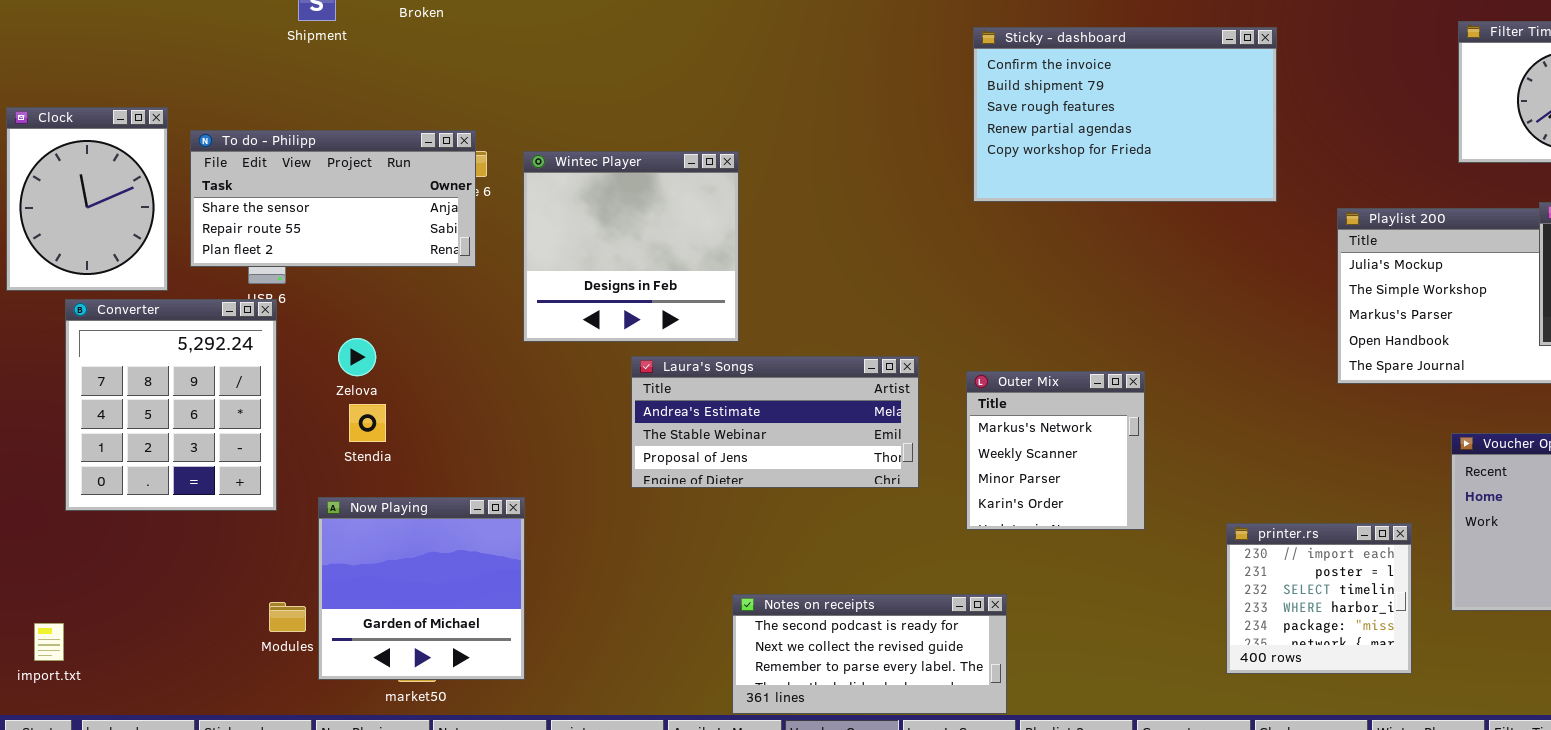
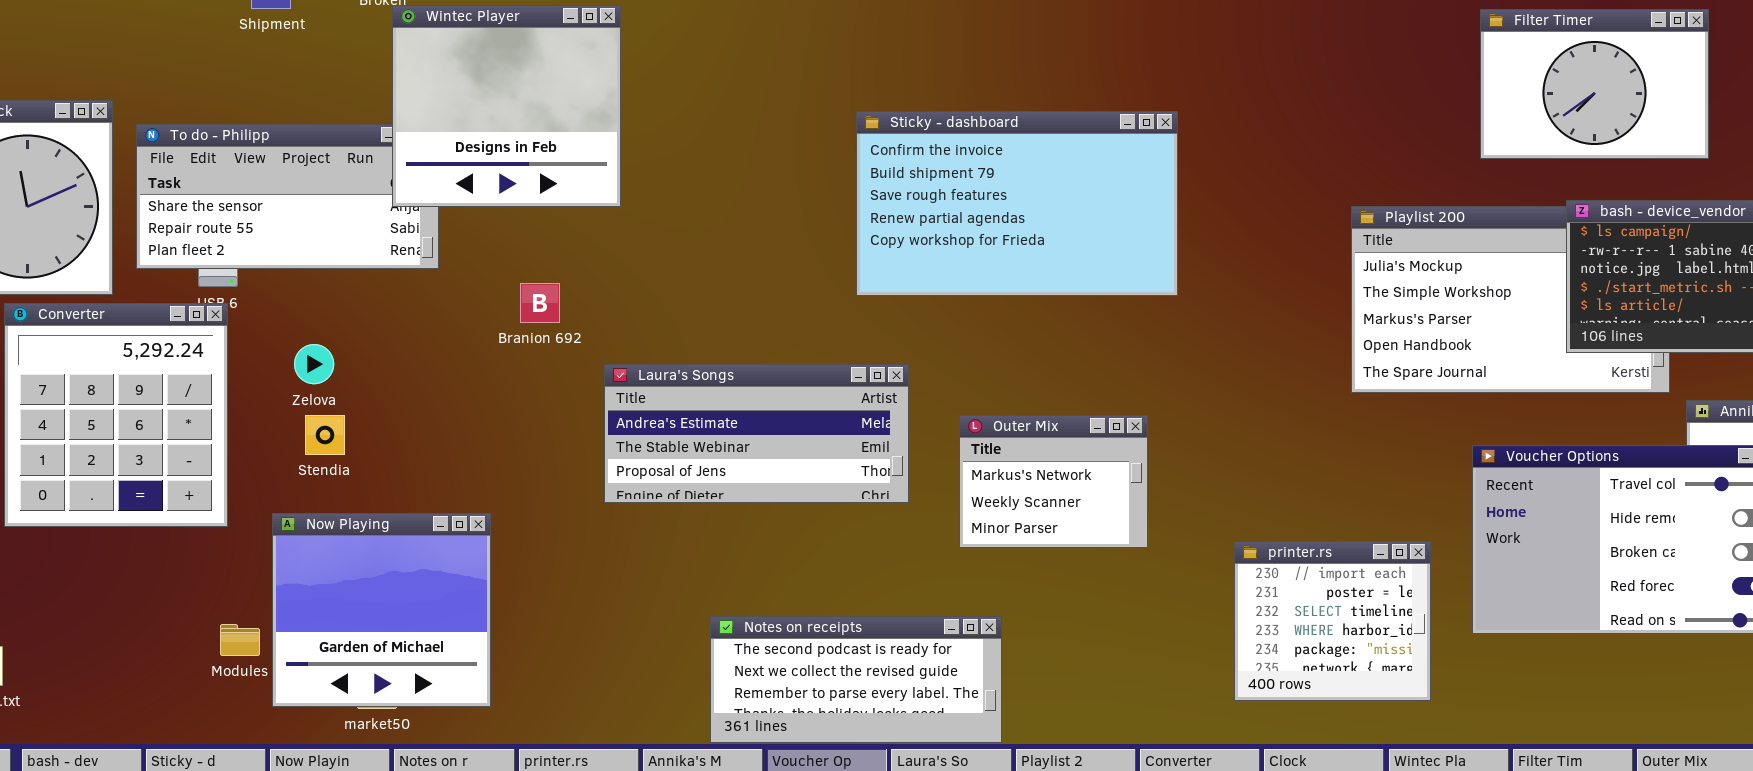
Sticky - dashboard: [973,27,1277,202] -> [856,111,1178,296], moved
Wintec Player: [523,151,739,342] -> [392,5,621,207], moved
Outer Mix: [966,371,1145,530] -> [959,415,1148,548], resized

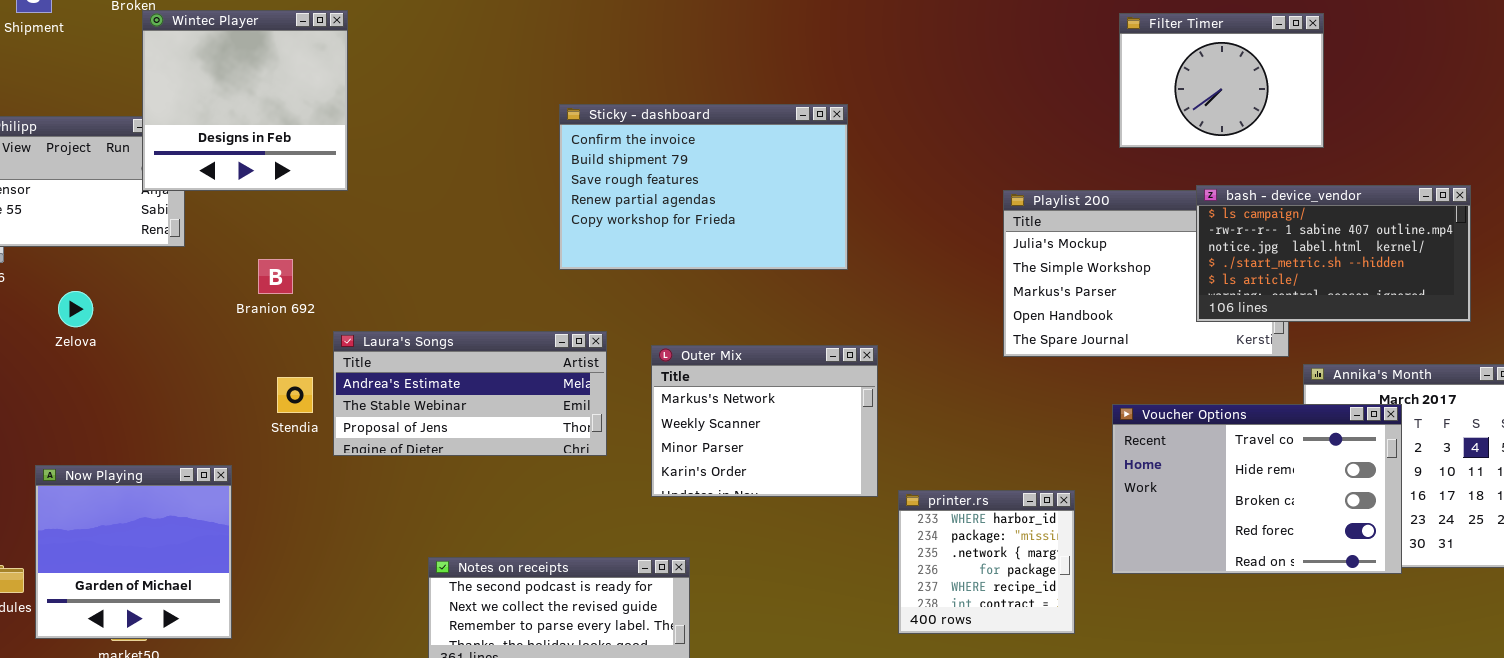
Zelova: [294,344,334,384] -> [58,291,93,327], moved
Stendia: [305,415,345,455] -> [277,377,313,413], moved
Outer Mix: [959,415,1148,548] -> [651,345,878,497], resized
printer.rs: [1234,541,1431,701] -> [898,490,1075,634], scrolled down 3 rows

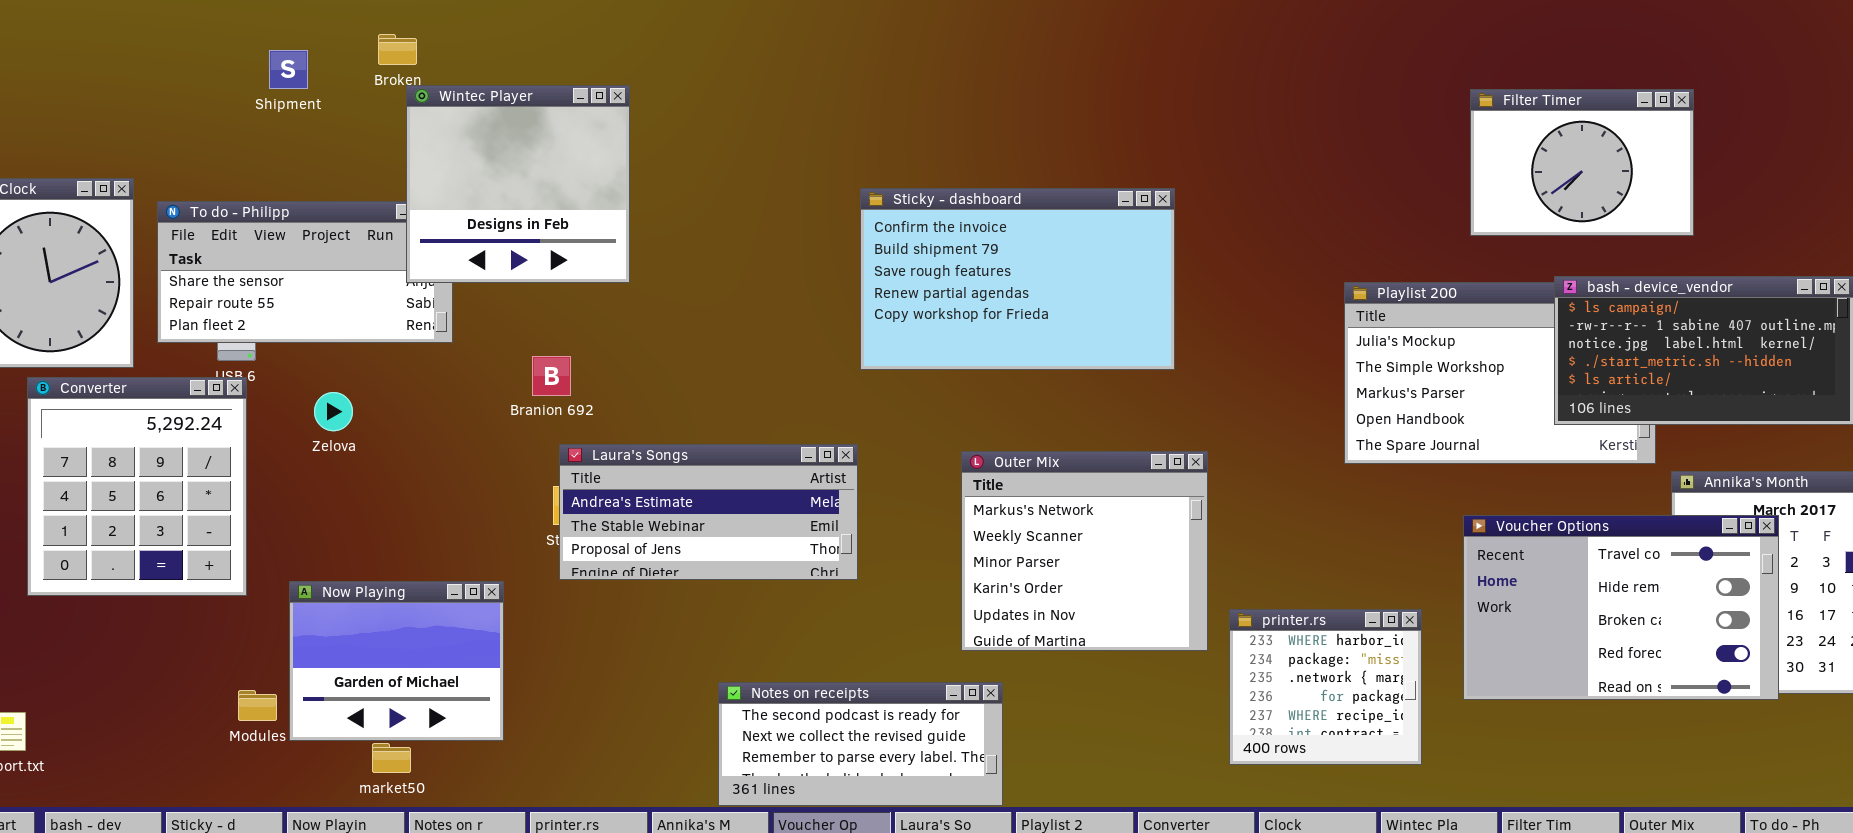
Laura's Songs: [333,331,607,456] -> [559,444,858,580], moved
Outer Mix: [651,345,878,497] -> [961,451,1208,651], resized
Now Playing: [35,465,232,639] -> [289,581,504,741], resized

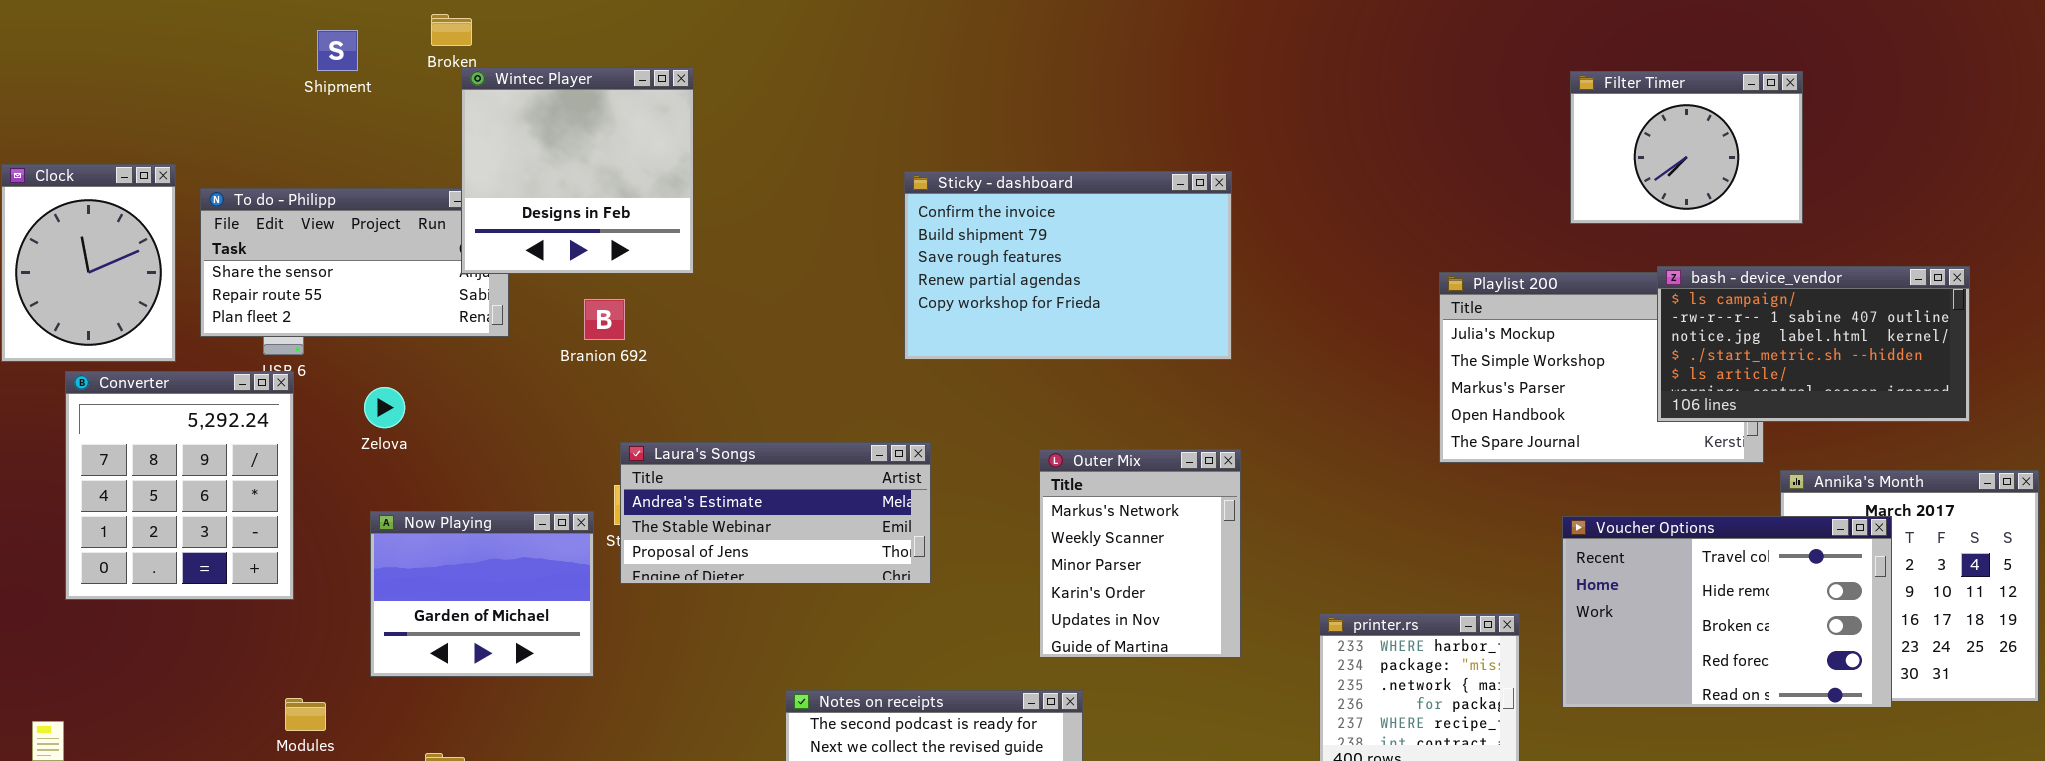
Sticky - dashboard: [860,188,1175,370] -> [904,171,1232,360], moved
Branion 692: [532,356,571,396] -> [584,299,625,340], moved
Outer Mix: [961,451,1208,651] -> [1039,449,1241,658], resized
Now Playing: [289,581,504,741] -> [370,511,594,677], moved

